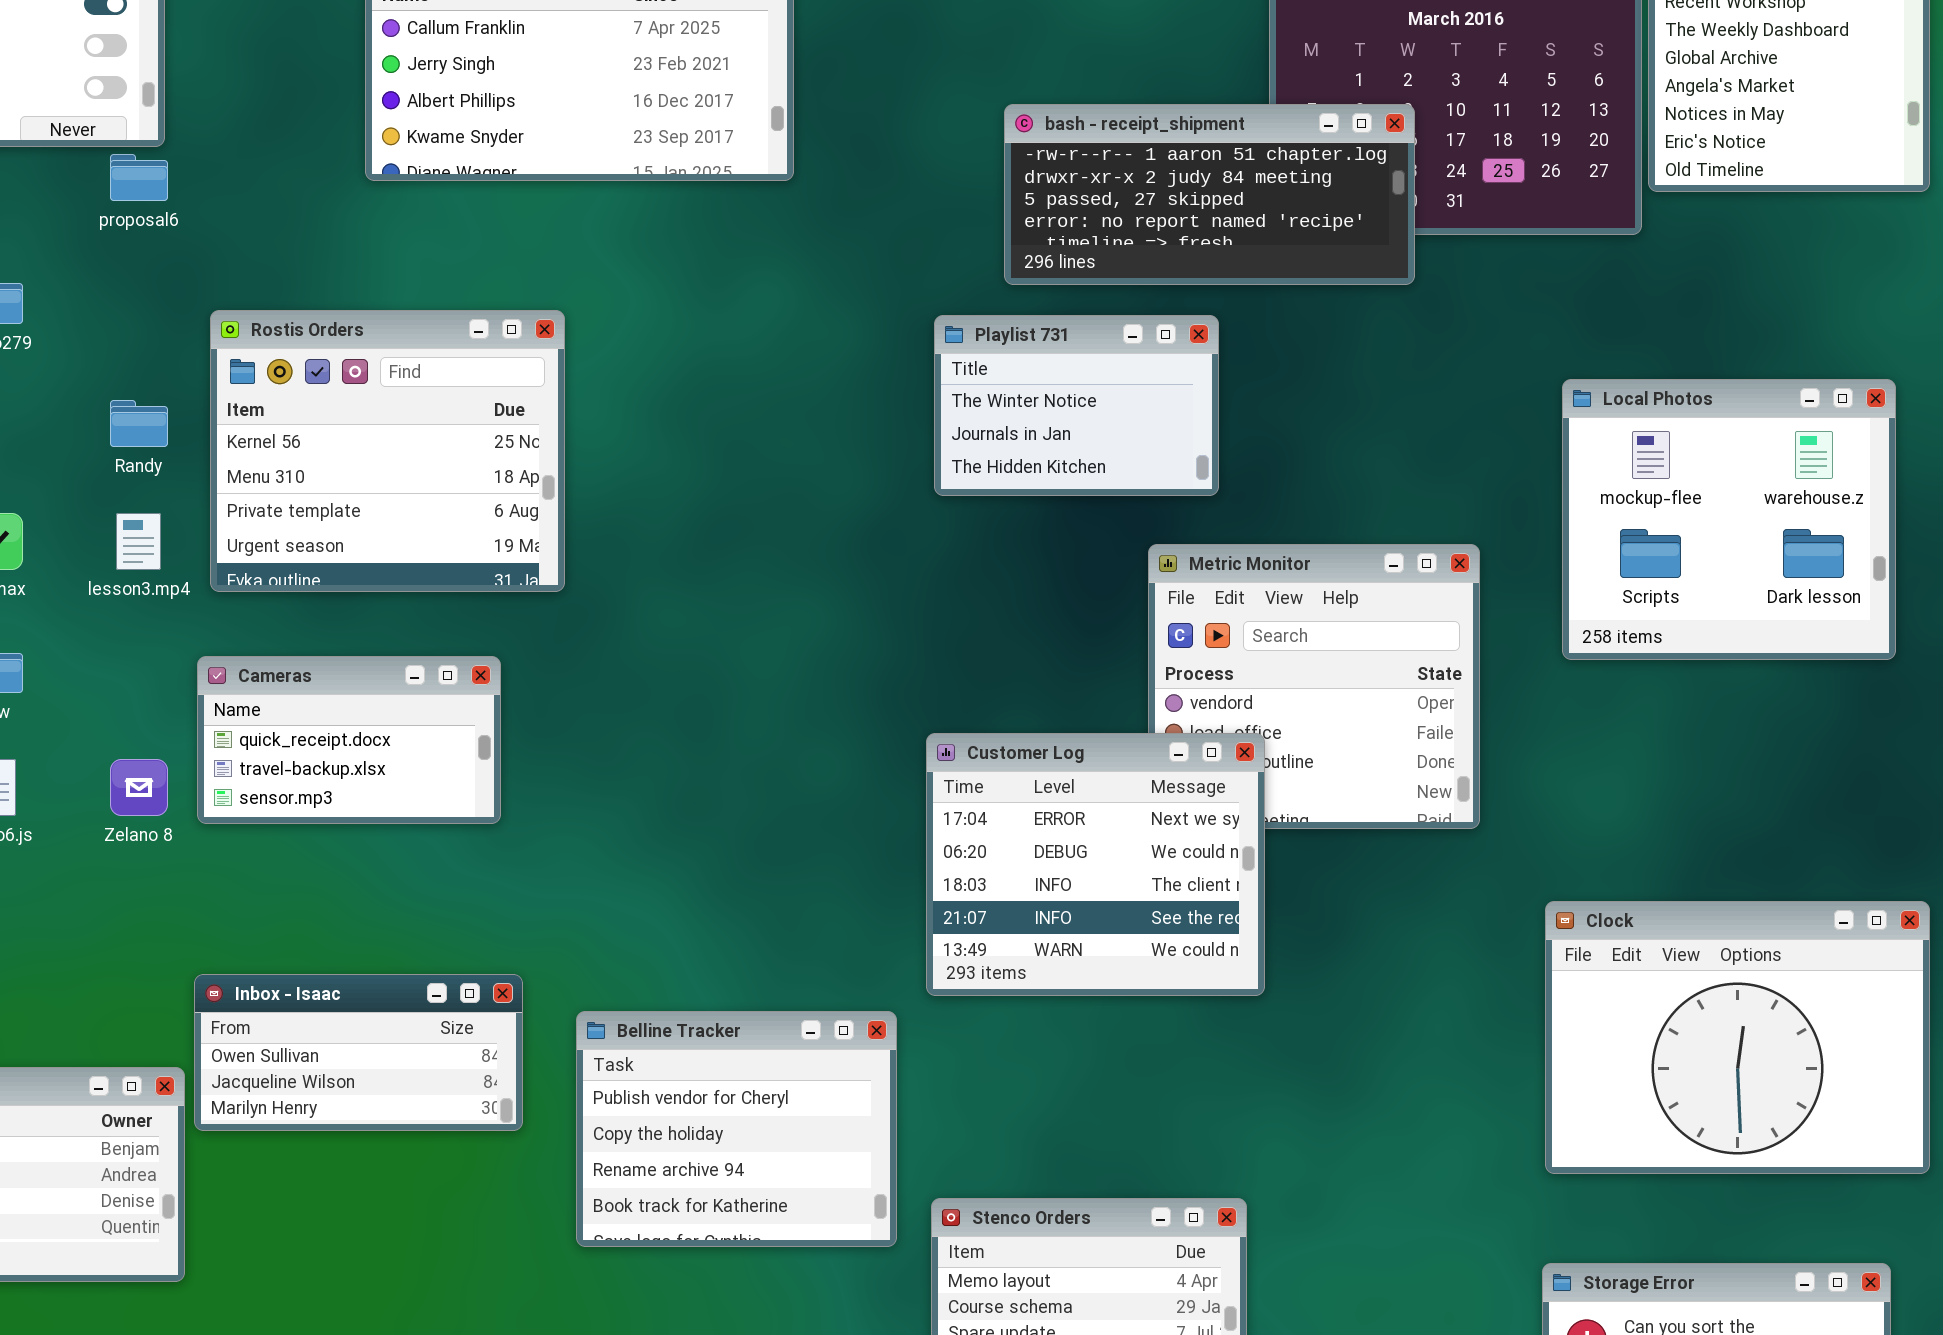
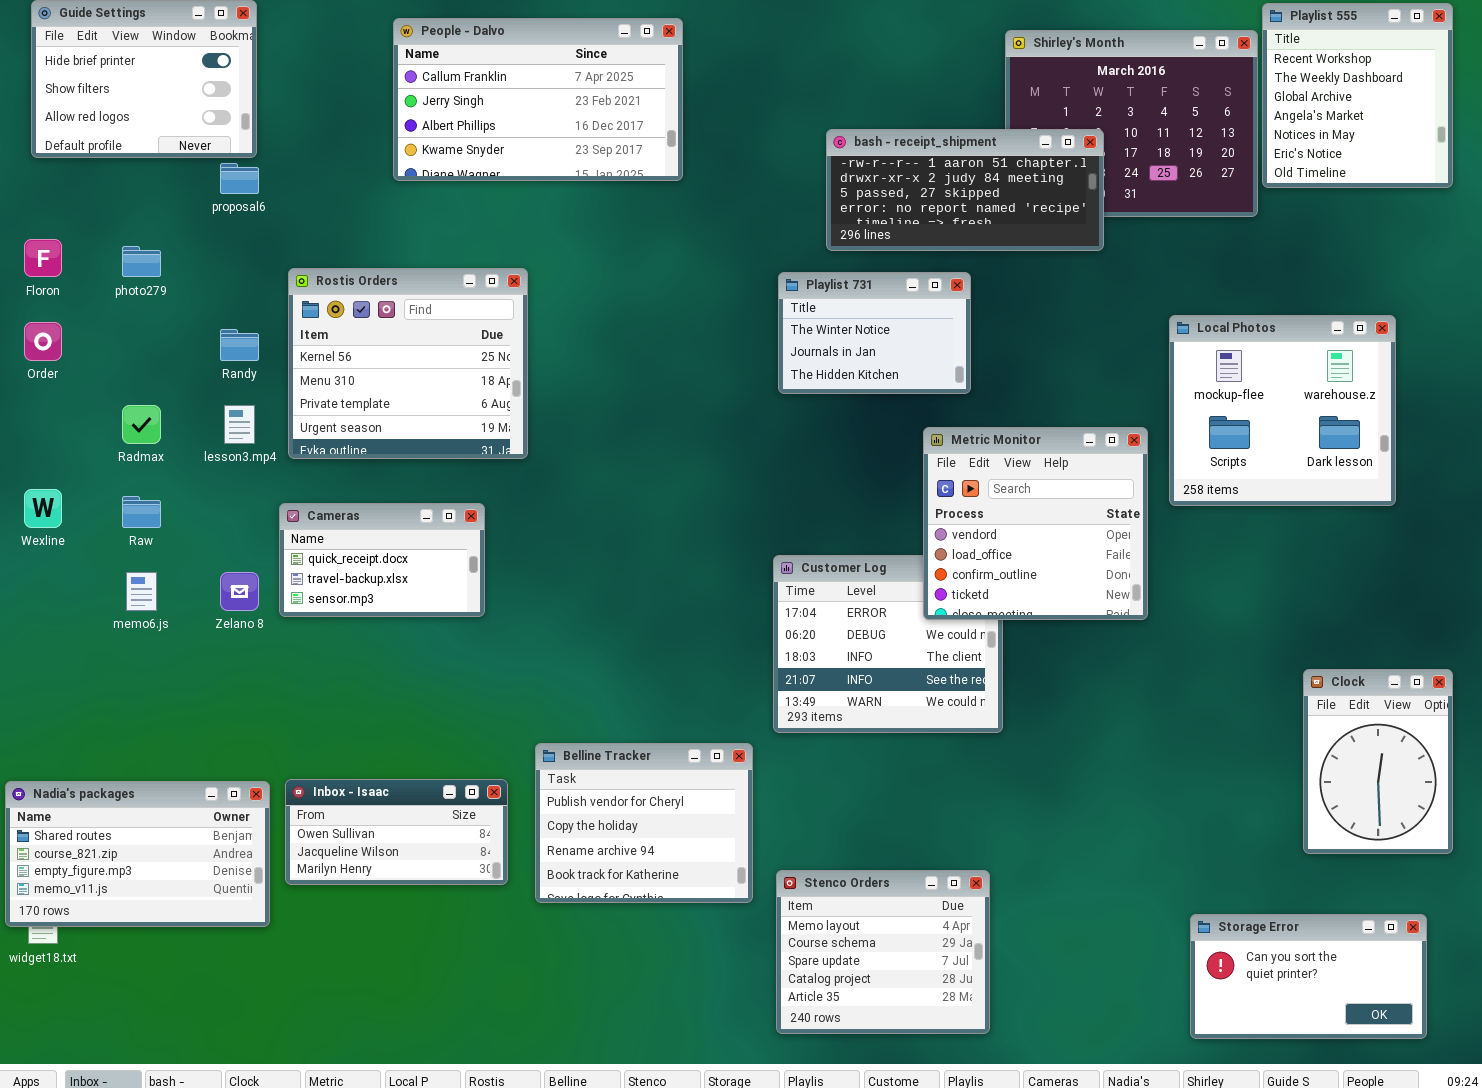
Local Photos: [1562,379,1896,660] -> [1169,315,1396,506], moved
Metric Monitor: [1148,544,1480,829] -> [923,427,1148,620], raised
Clock: [1545,901,1930,1174] -> [1303,669,1453,854], resized
Inbox - Isaac: [194,974,523,1131] -> [285,779,508,885], moved

